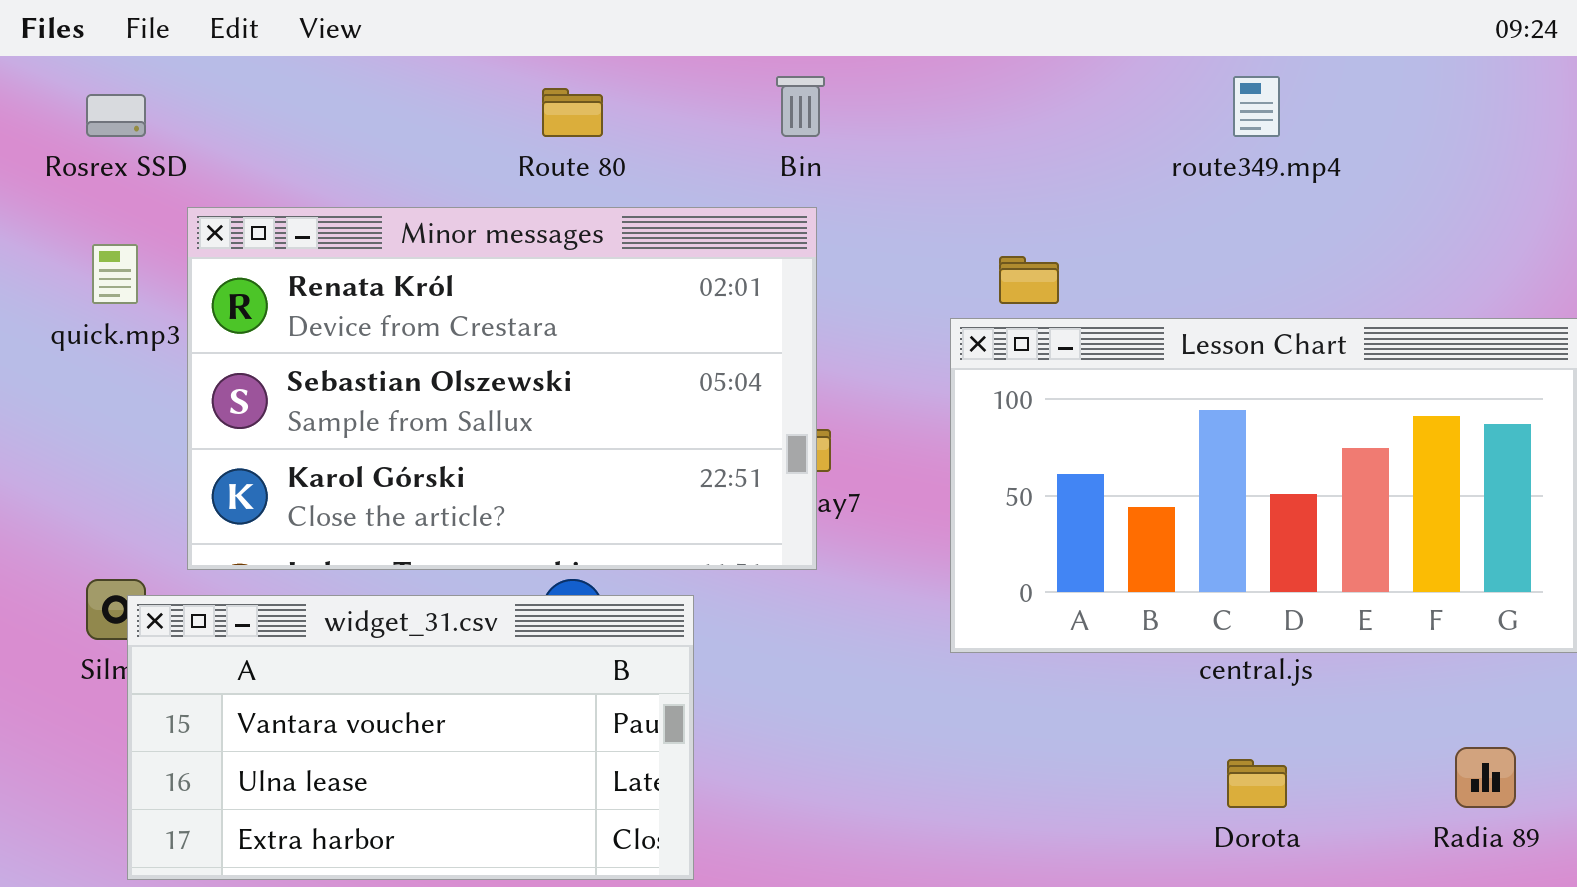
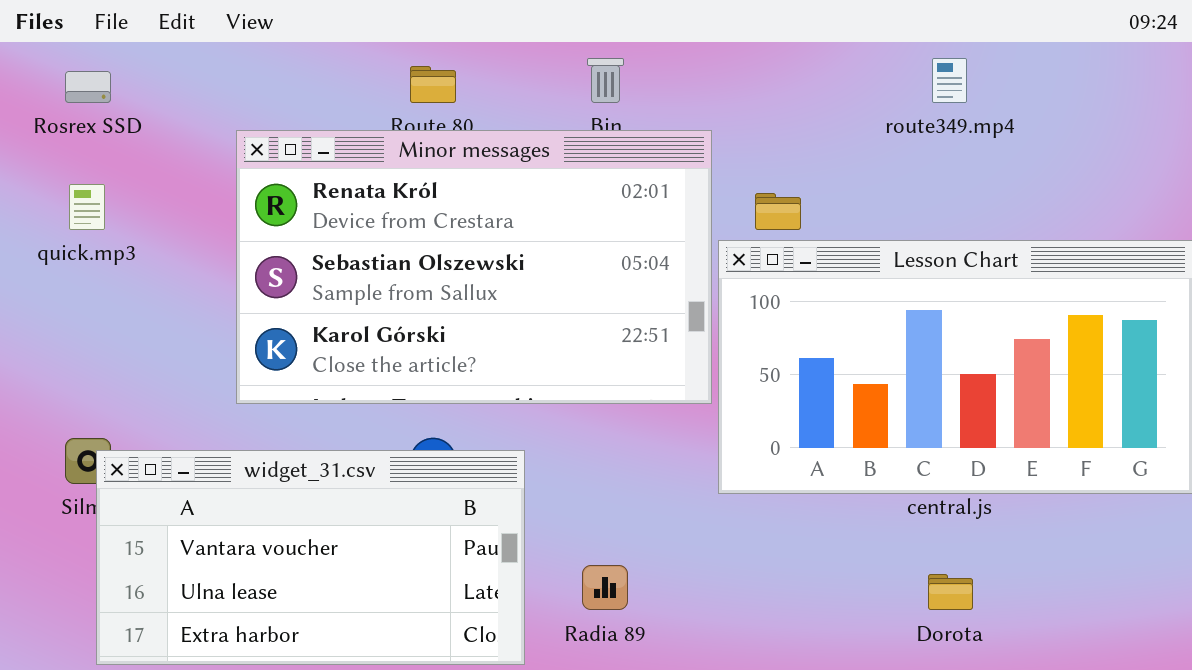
Minor messages: [187,207,817,570] -> [236,130,712,404], moved
Radia 89: [1455,747,1516,808] -> [582,565,628,610], moved

